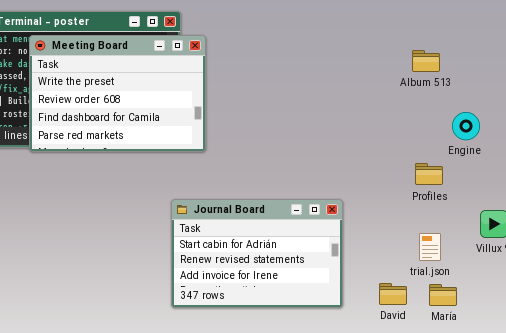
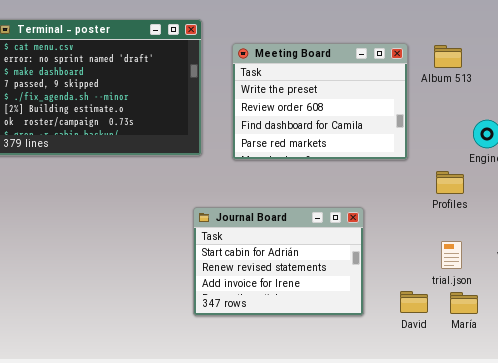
Meeting Board: [29,35,206,152] -> [232,43,408,160], moved
Album 513: [412,50,440,72] -> [434,45,462,68], moved

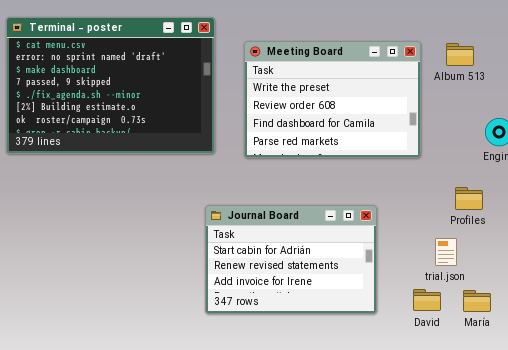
Profiles: [436,171,464,194] -> [455,187,483,210], moved
trial.json: [441,241,462,269] -> [435,238,457,266], moved

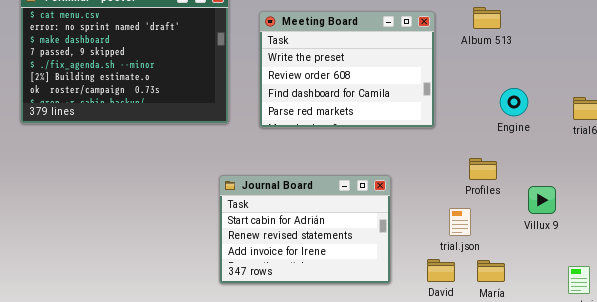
Album 513: [446,43,474,66] -> [473,7,501,29], moved

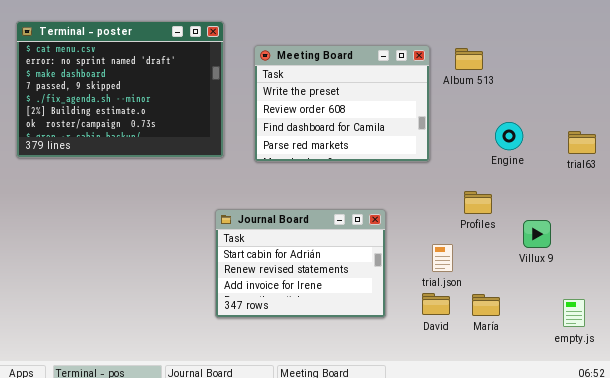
Album 513: [473,7,501,29] -> [455,48,483,70], moved
trial.json: [449,208,471,236] -> [432,244,453,272], moved

